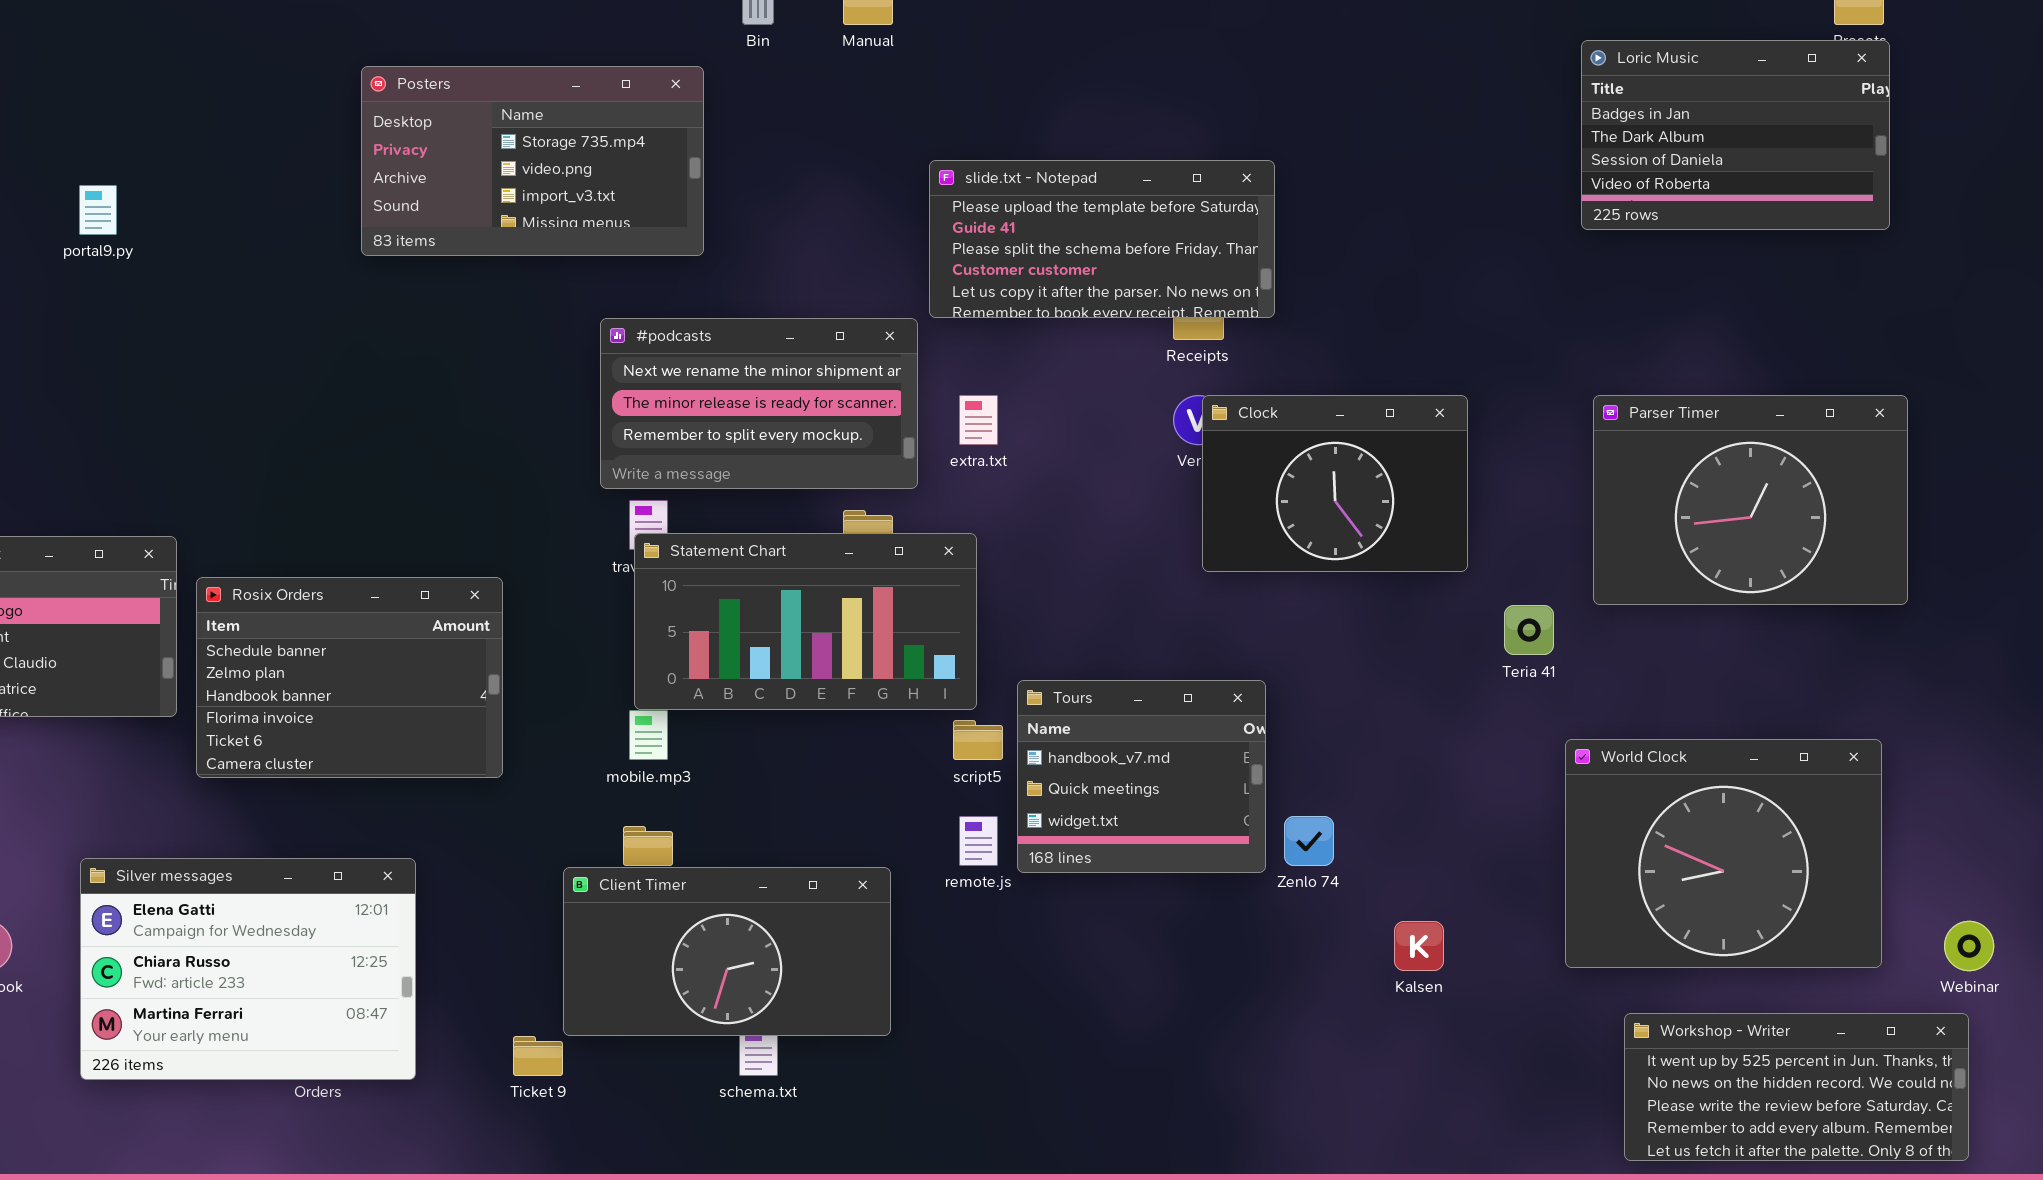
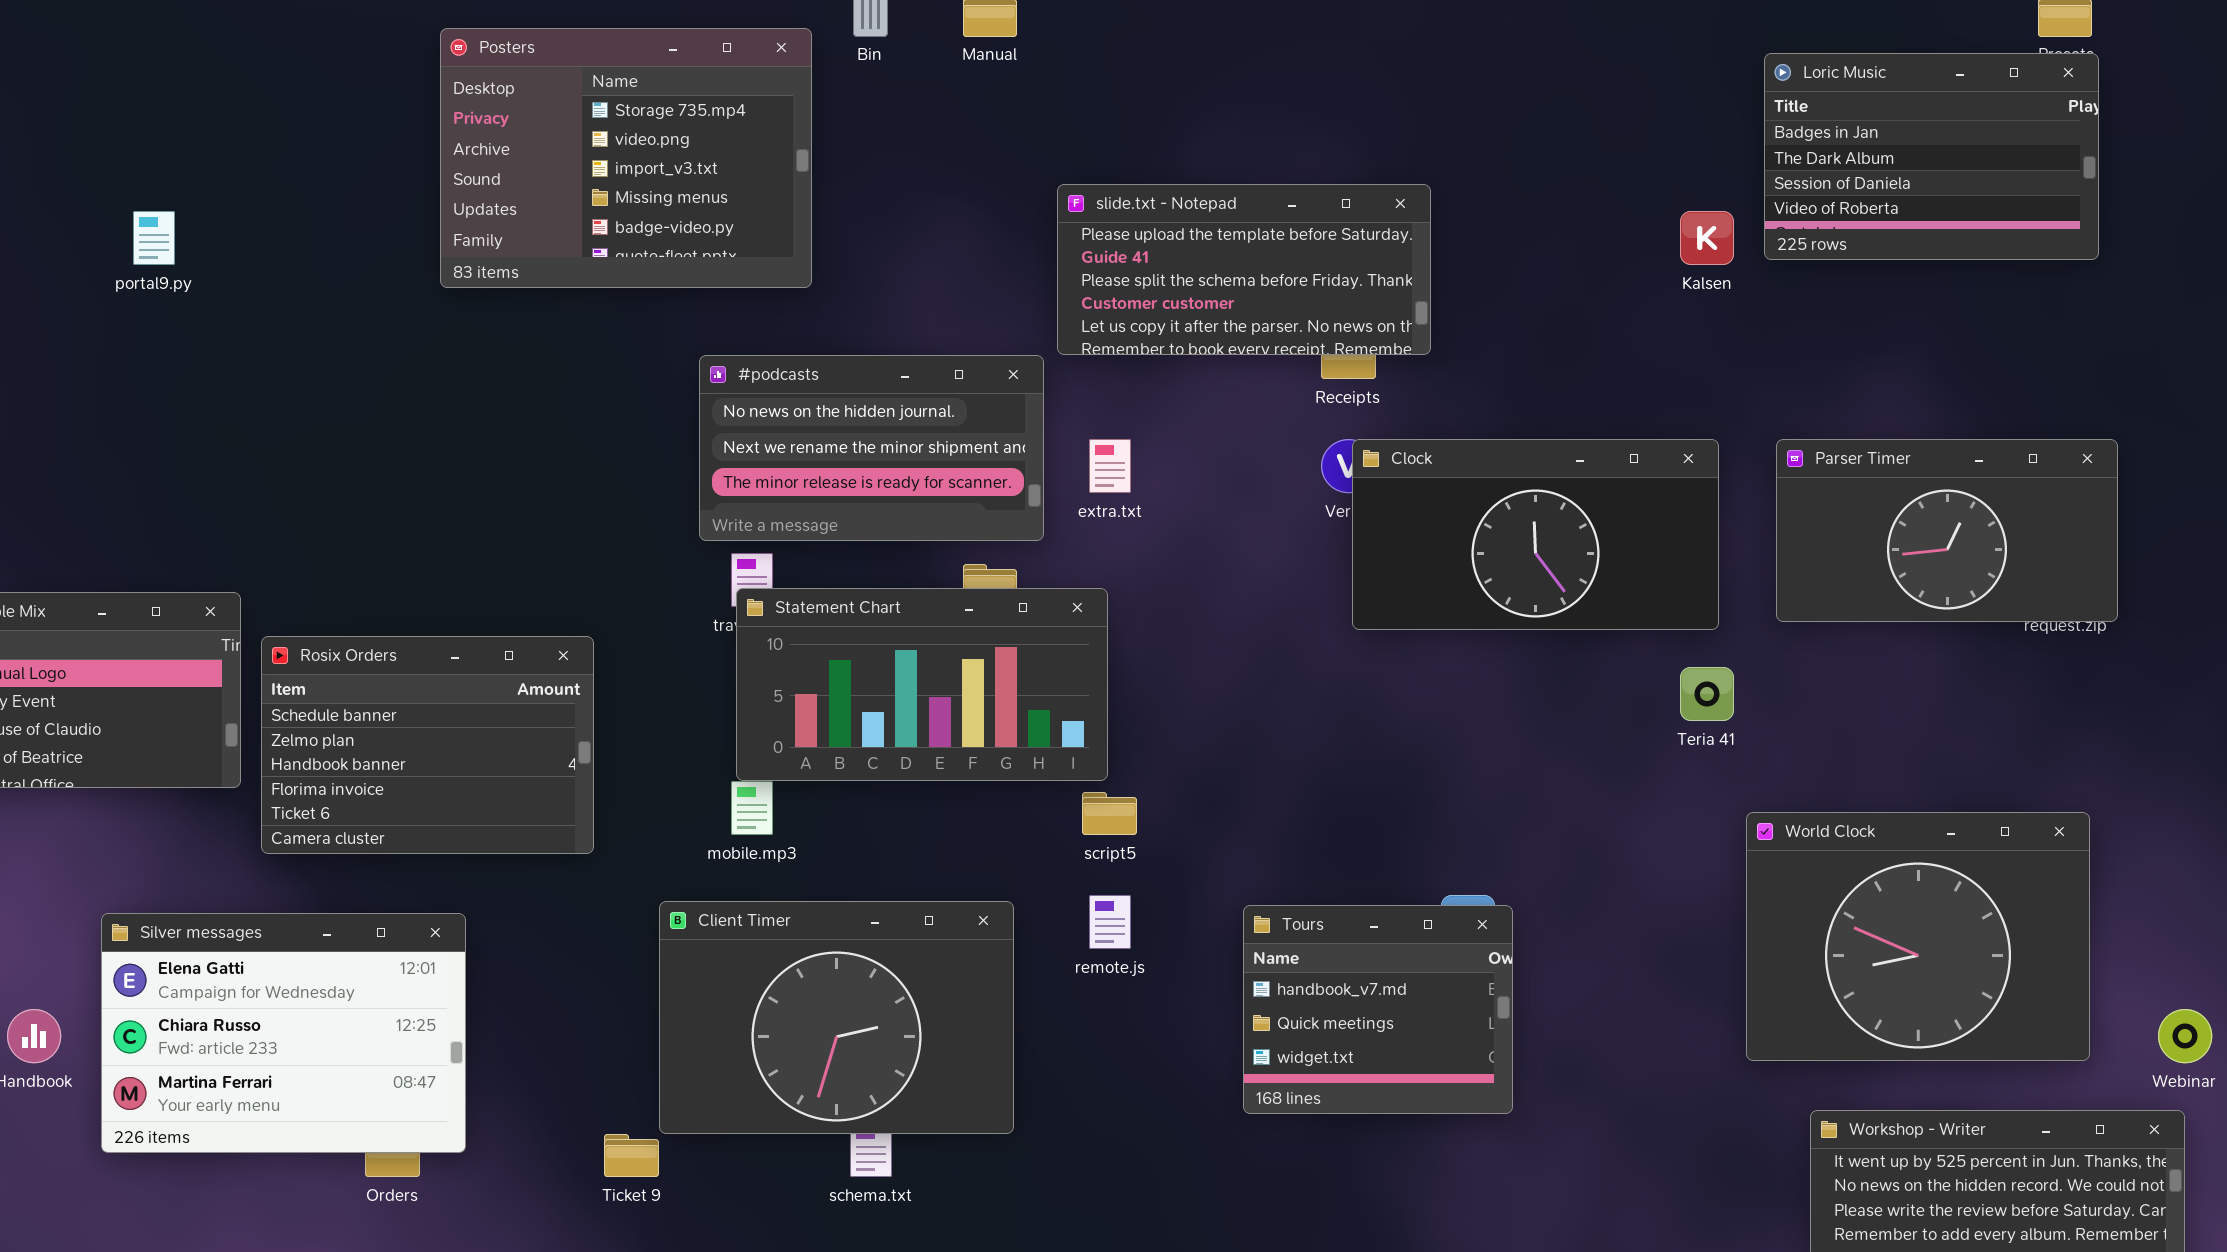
Posters: [361,66,704,256] -> [440,28,812,288], resized
#podcasts: [600,318,918,489] -> [699,355,1044,541], scrolled up 1 row
Clock: [1202,395,1468,572] -> [1352,439,1719,630], resized
Parser Timer: [1593,395,1908,605] -> [1776,439,2118,622], resized
Tours: [1017,680,1266,873] -> [1243,905,1513,1114], moved
Silver messages: [80,858,416,1080] -> [101,913,466,1153], moved
Client Timer: [563,867,891,1036] -> [659,901,1014,1134], resized
Kalsen: [1394,921,1444,971] -> [1680,211,1734,265], moved

